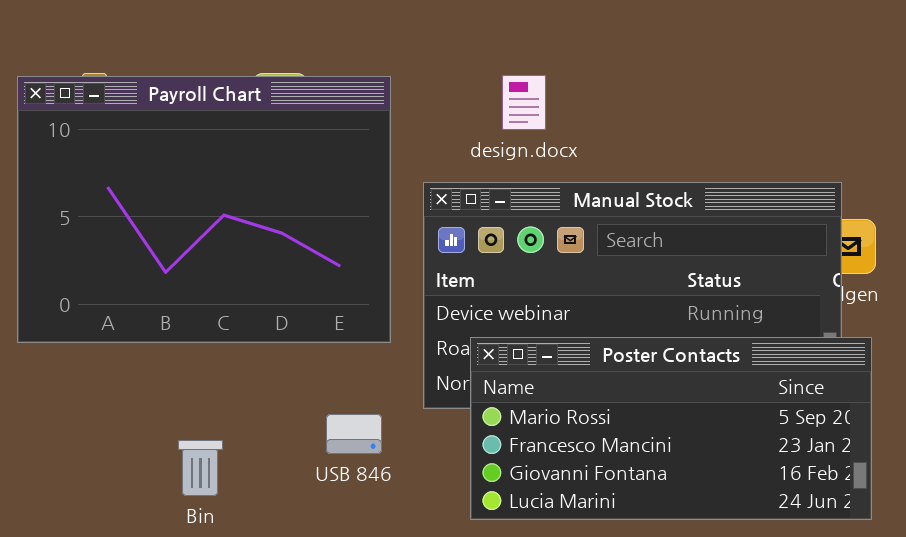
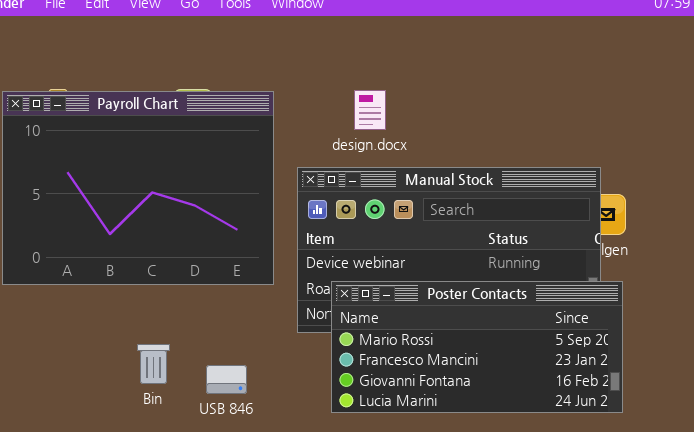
USB 846: [326,414,382,454] -> [206,365,247,394], moved
Bin: [178,440,223,496] -> [137,344,170,384], moved

